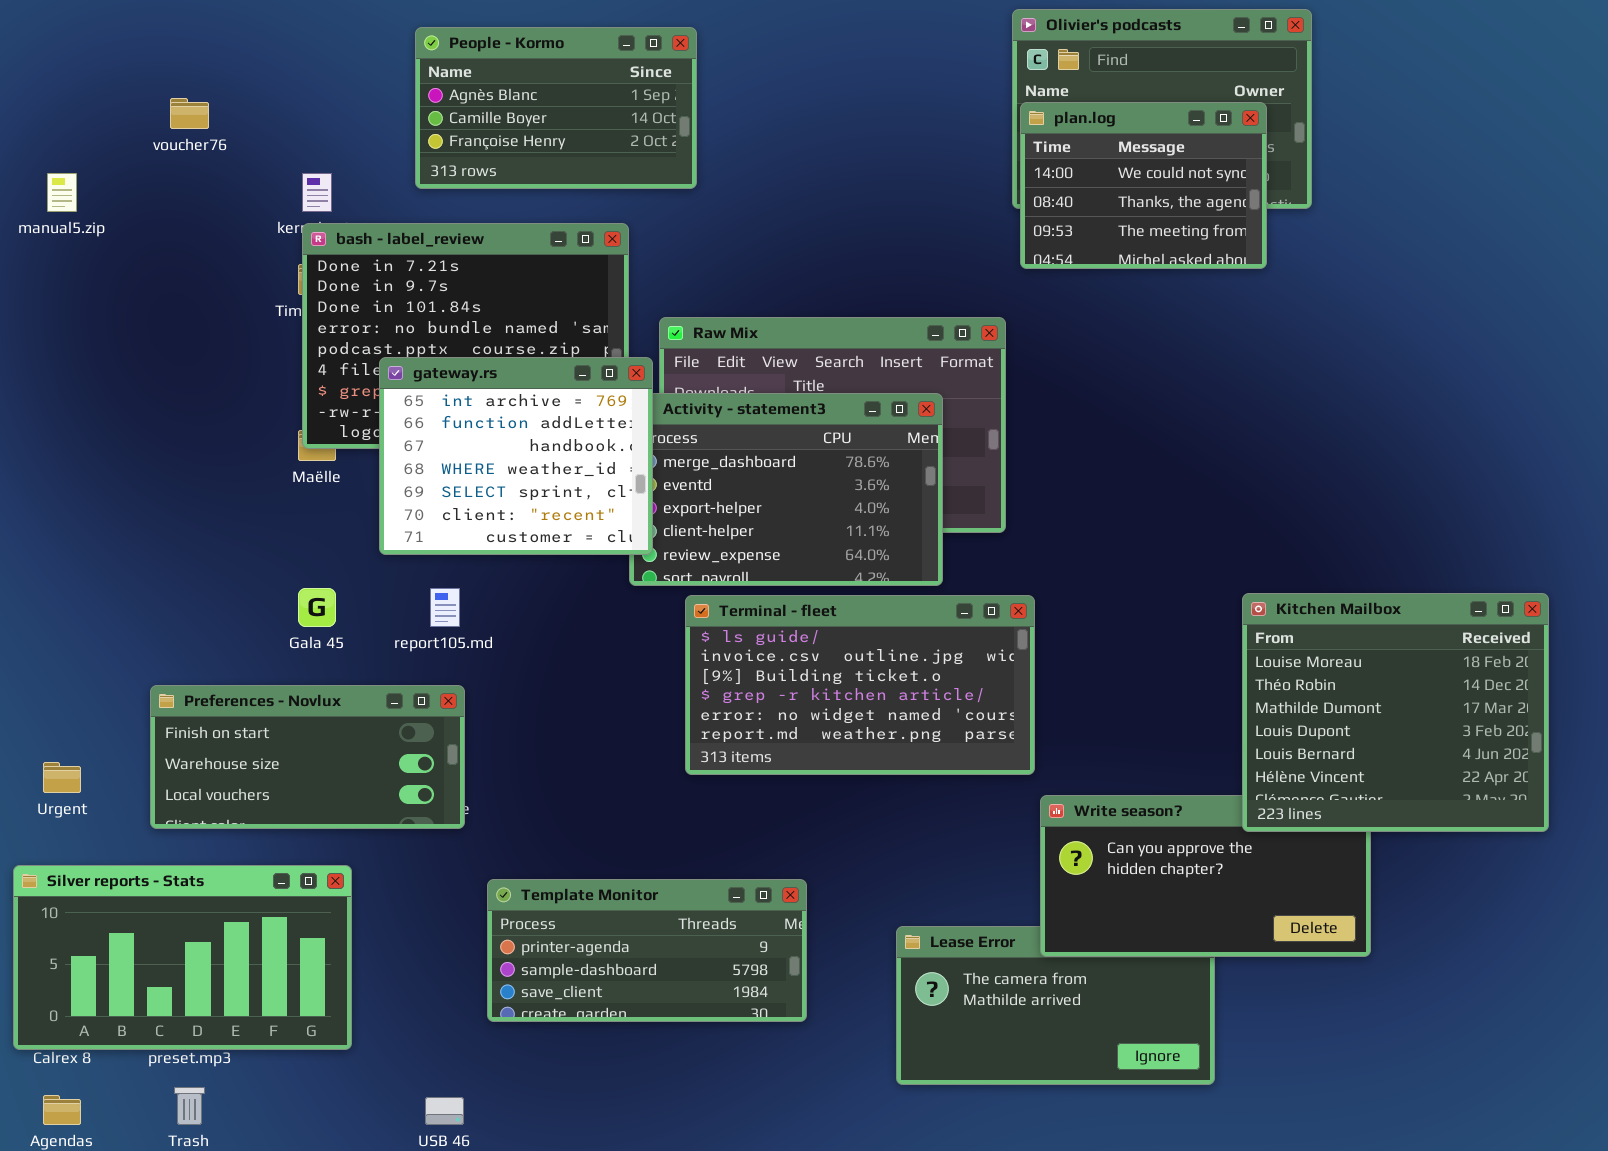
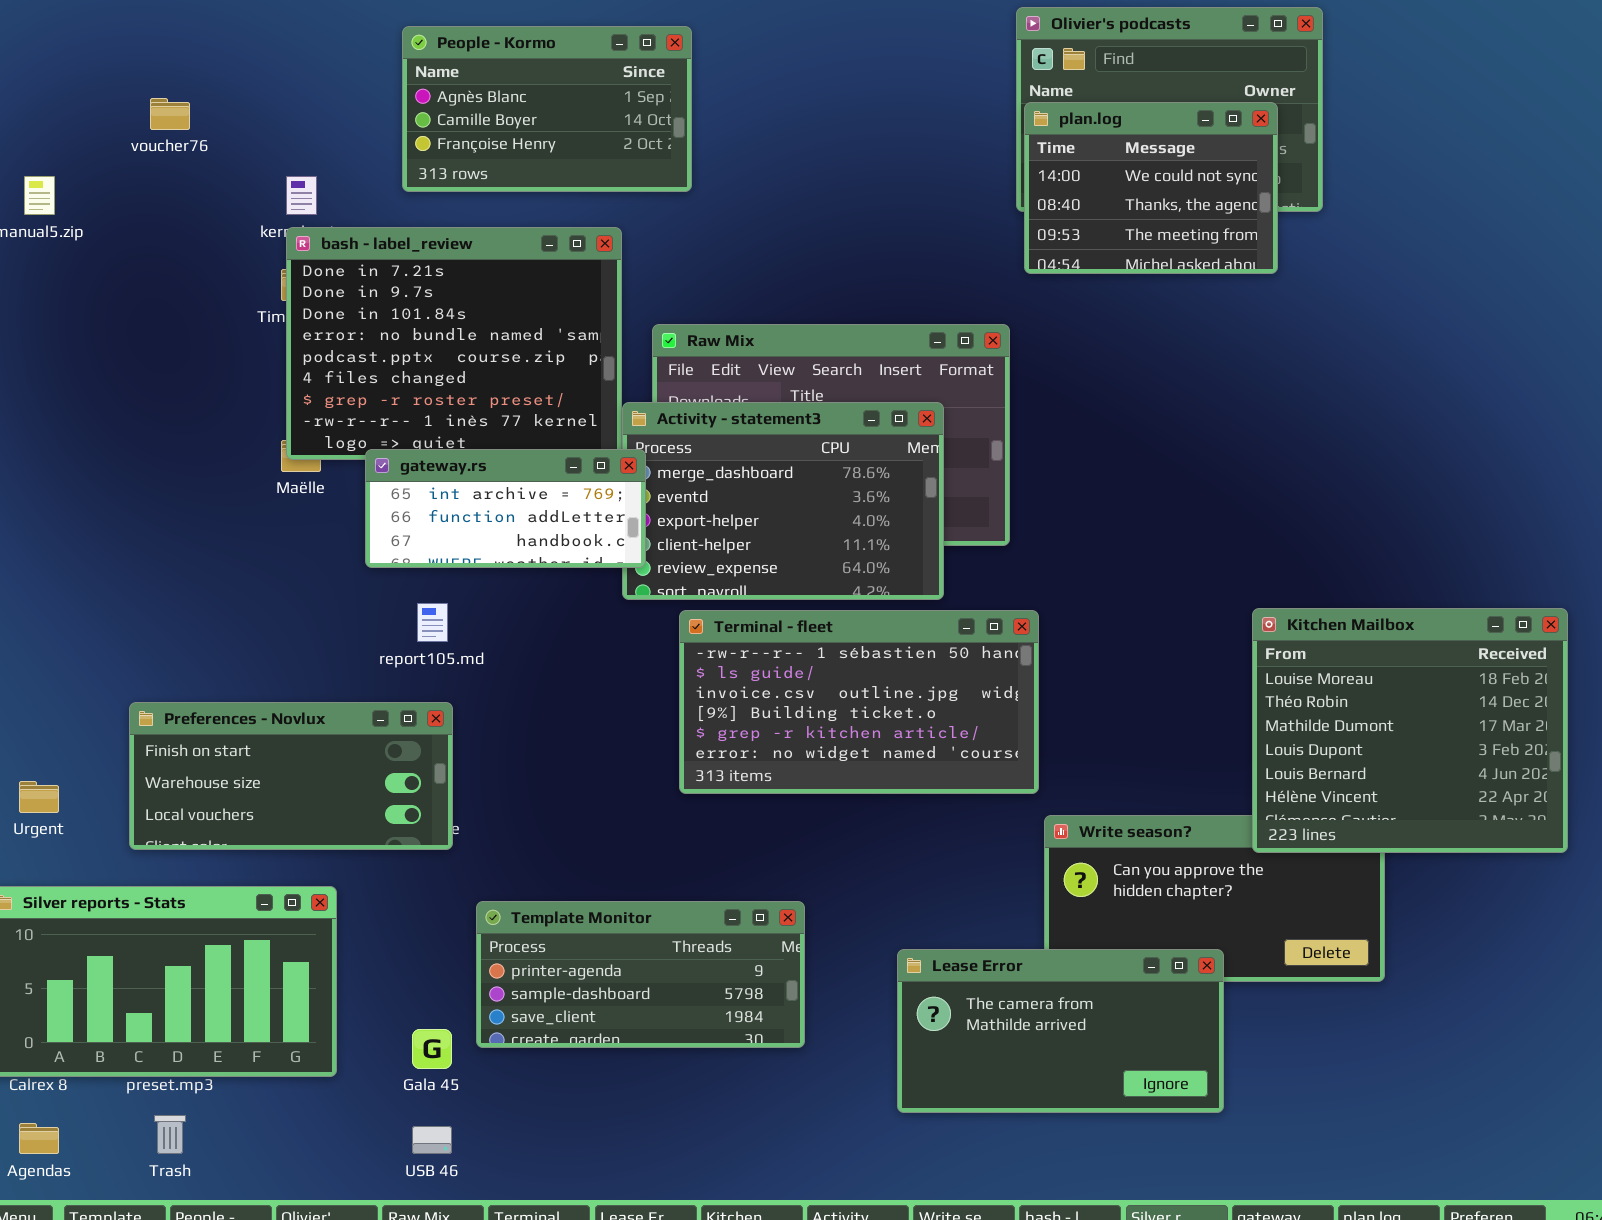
gateway.rs: [379,357,653,555] -> [365,449,646,568], resized
Gala 45: [298,588,336,627] -> [412,1029,452,1069], moved
Terminal - fleet: [685,595,1035,775] -> [679,610,1039,794], scrolled up 1 row
Lease Error: [896,926,1215,1085] -> [897,949,1224,1113], raised

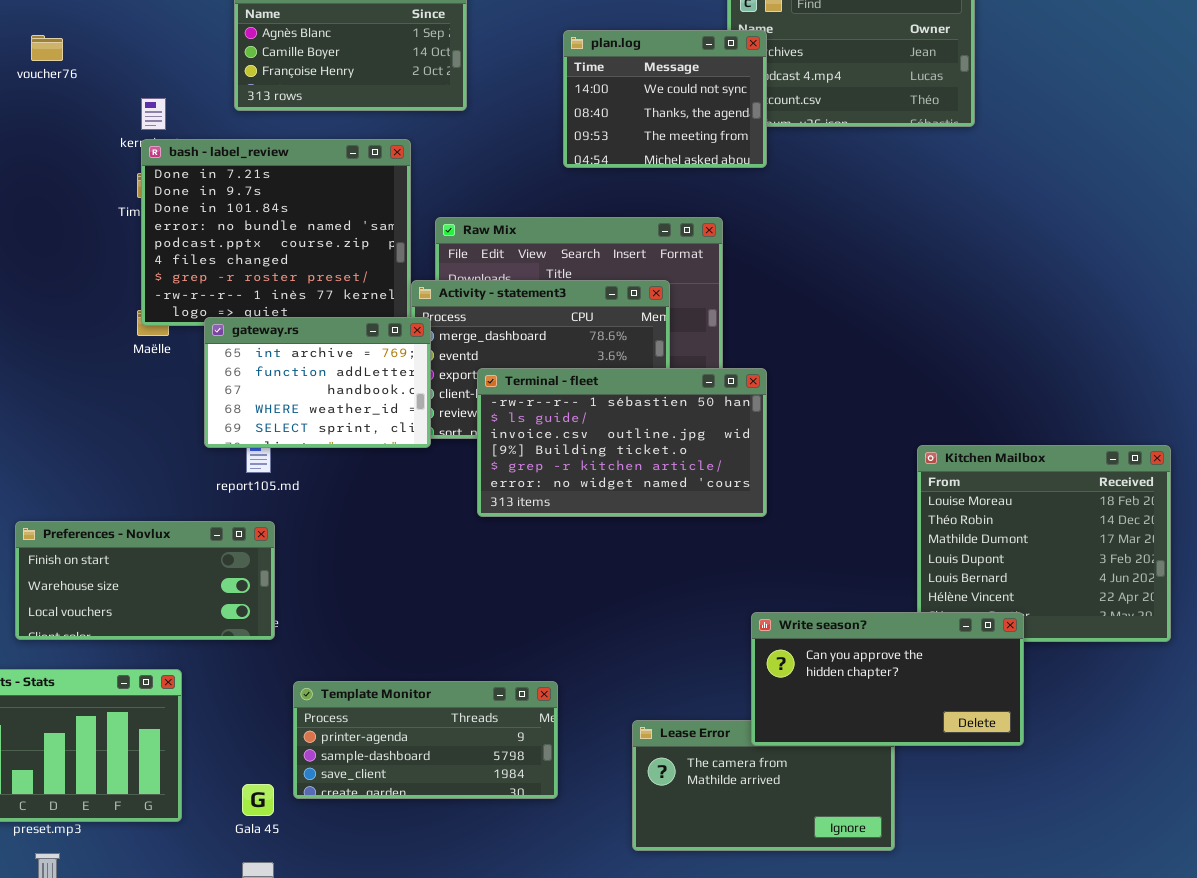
plan.log: [1024,102,1278,274] -> [563,30,767,168], moved
gateway.rs: [365,449,646,568] -> [204,317,431,448], resized
Terminal - fleet: [679,610,1039,794] -> [477,368,767,517], moved
Write season?: [1044,815,1385,982] -> [751,612,1024,746], raised

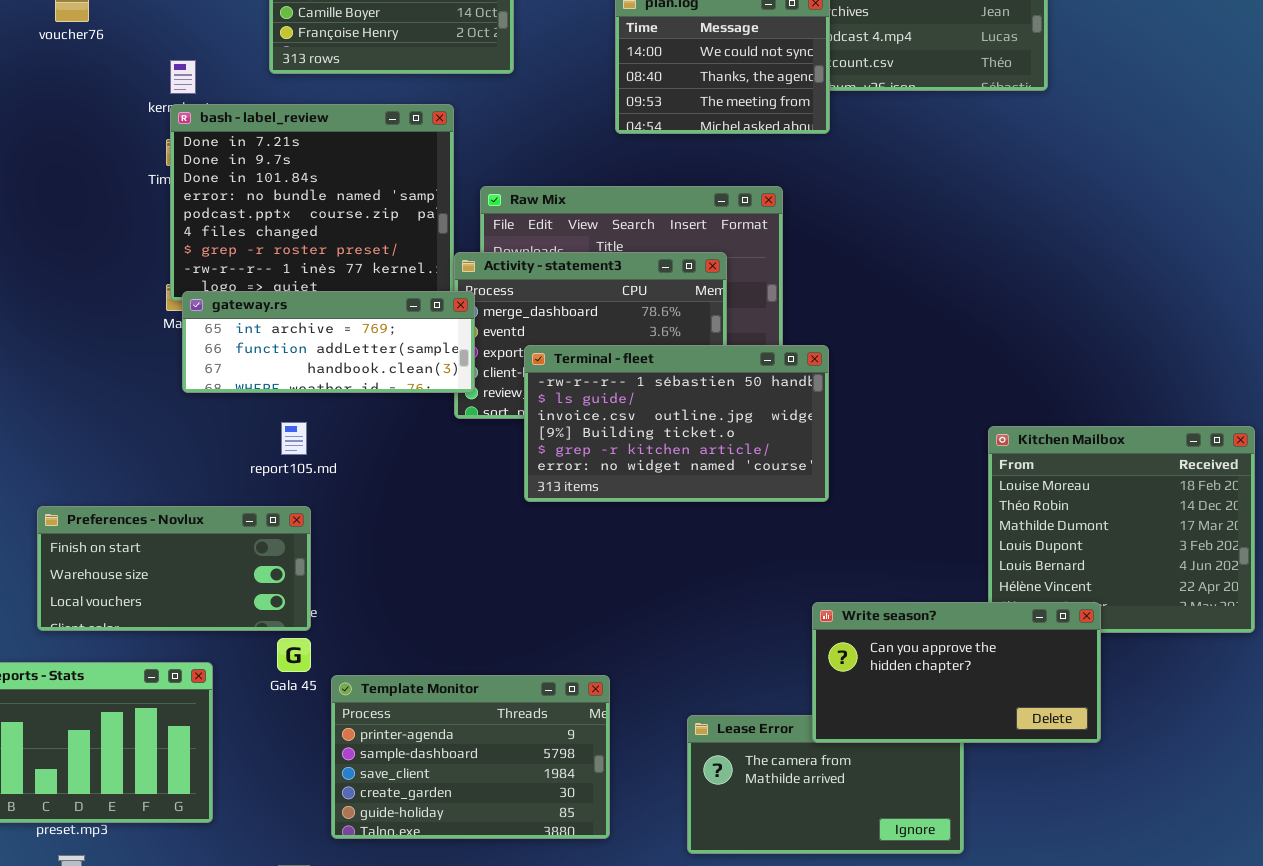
gateway.rs: [204,317,431,448] -> [182,291,475,393], resized
Template Monitor: [293,681,558,799] -> [331,675,610,839], resized
Gala 45: [242,784,274,816] -> [277,638,311,672], moved

